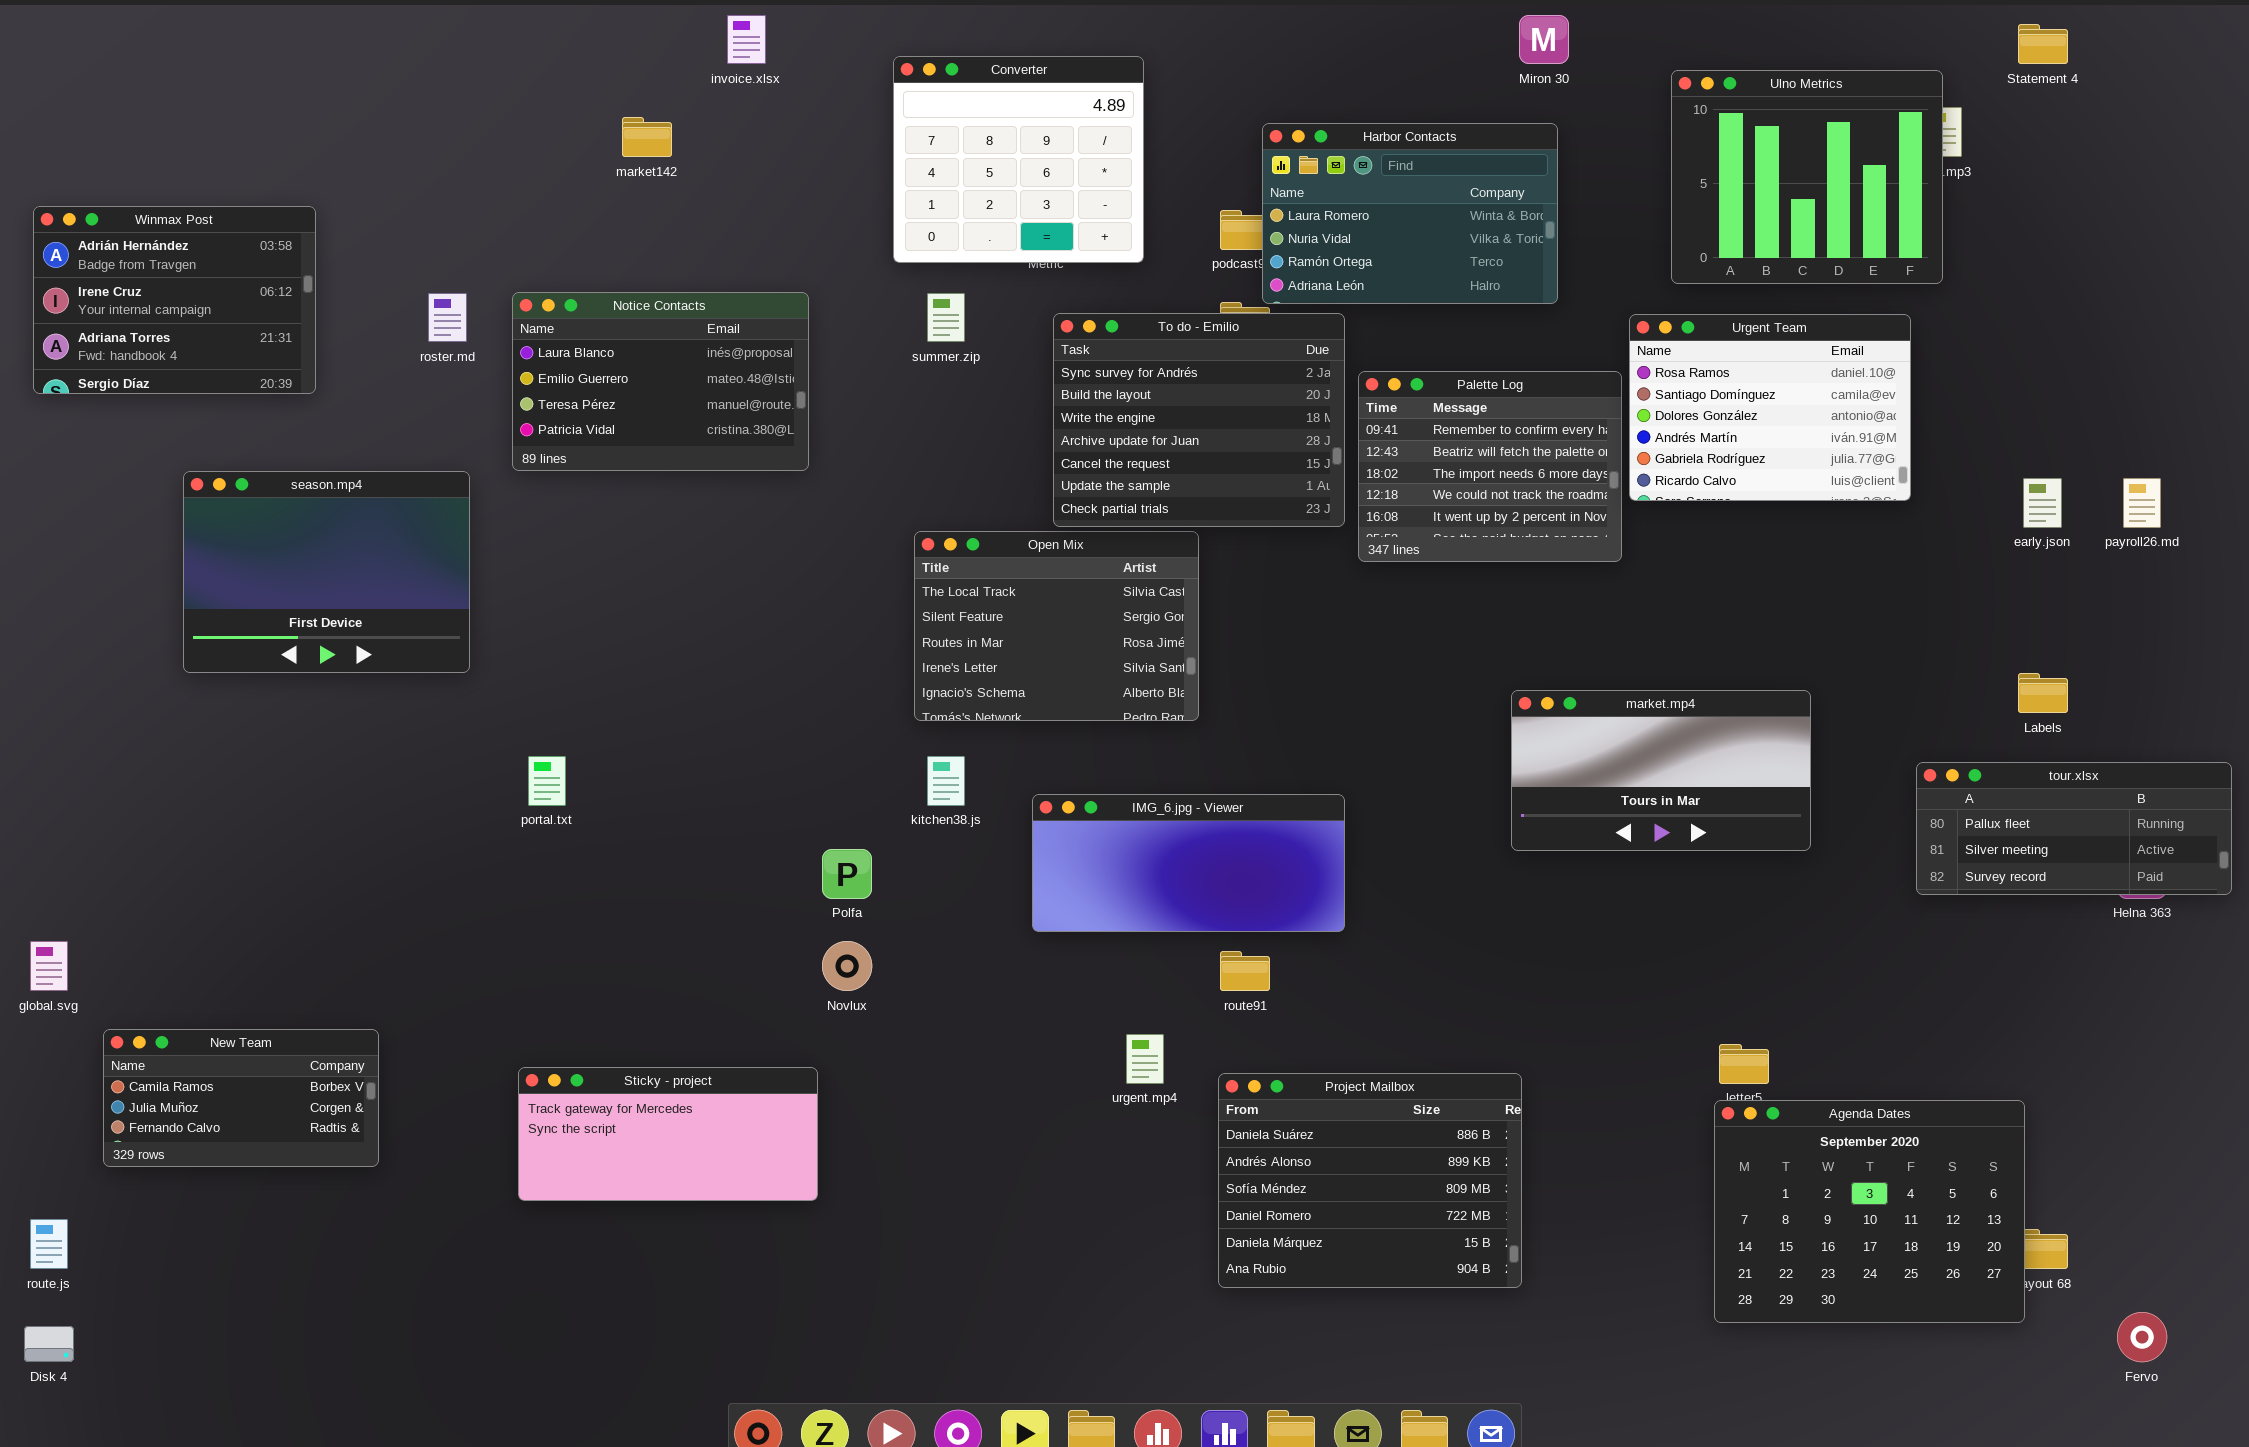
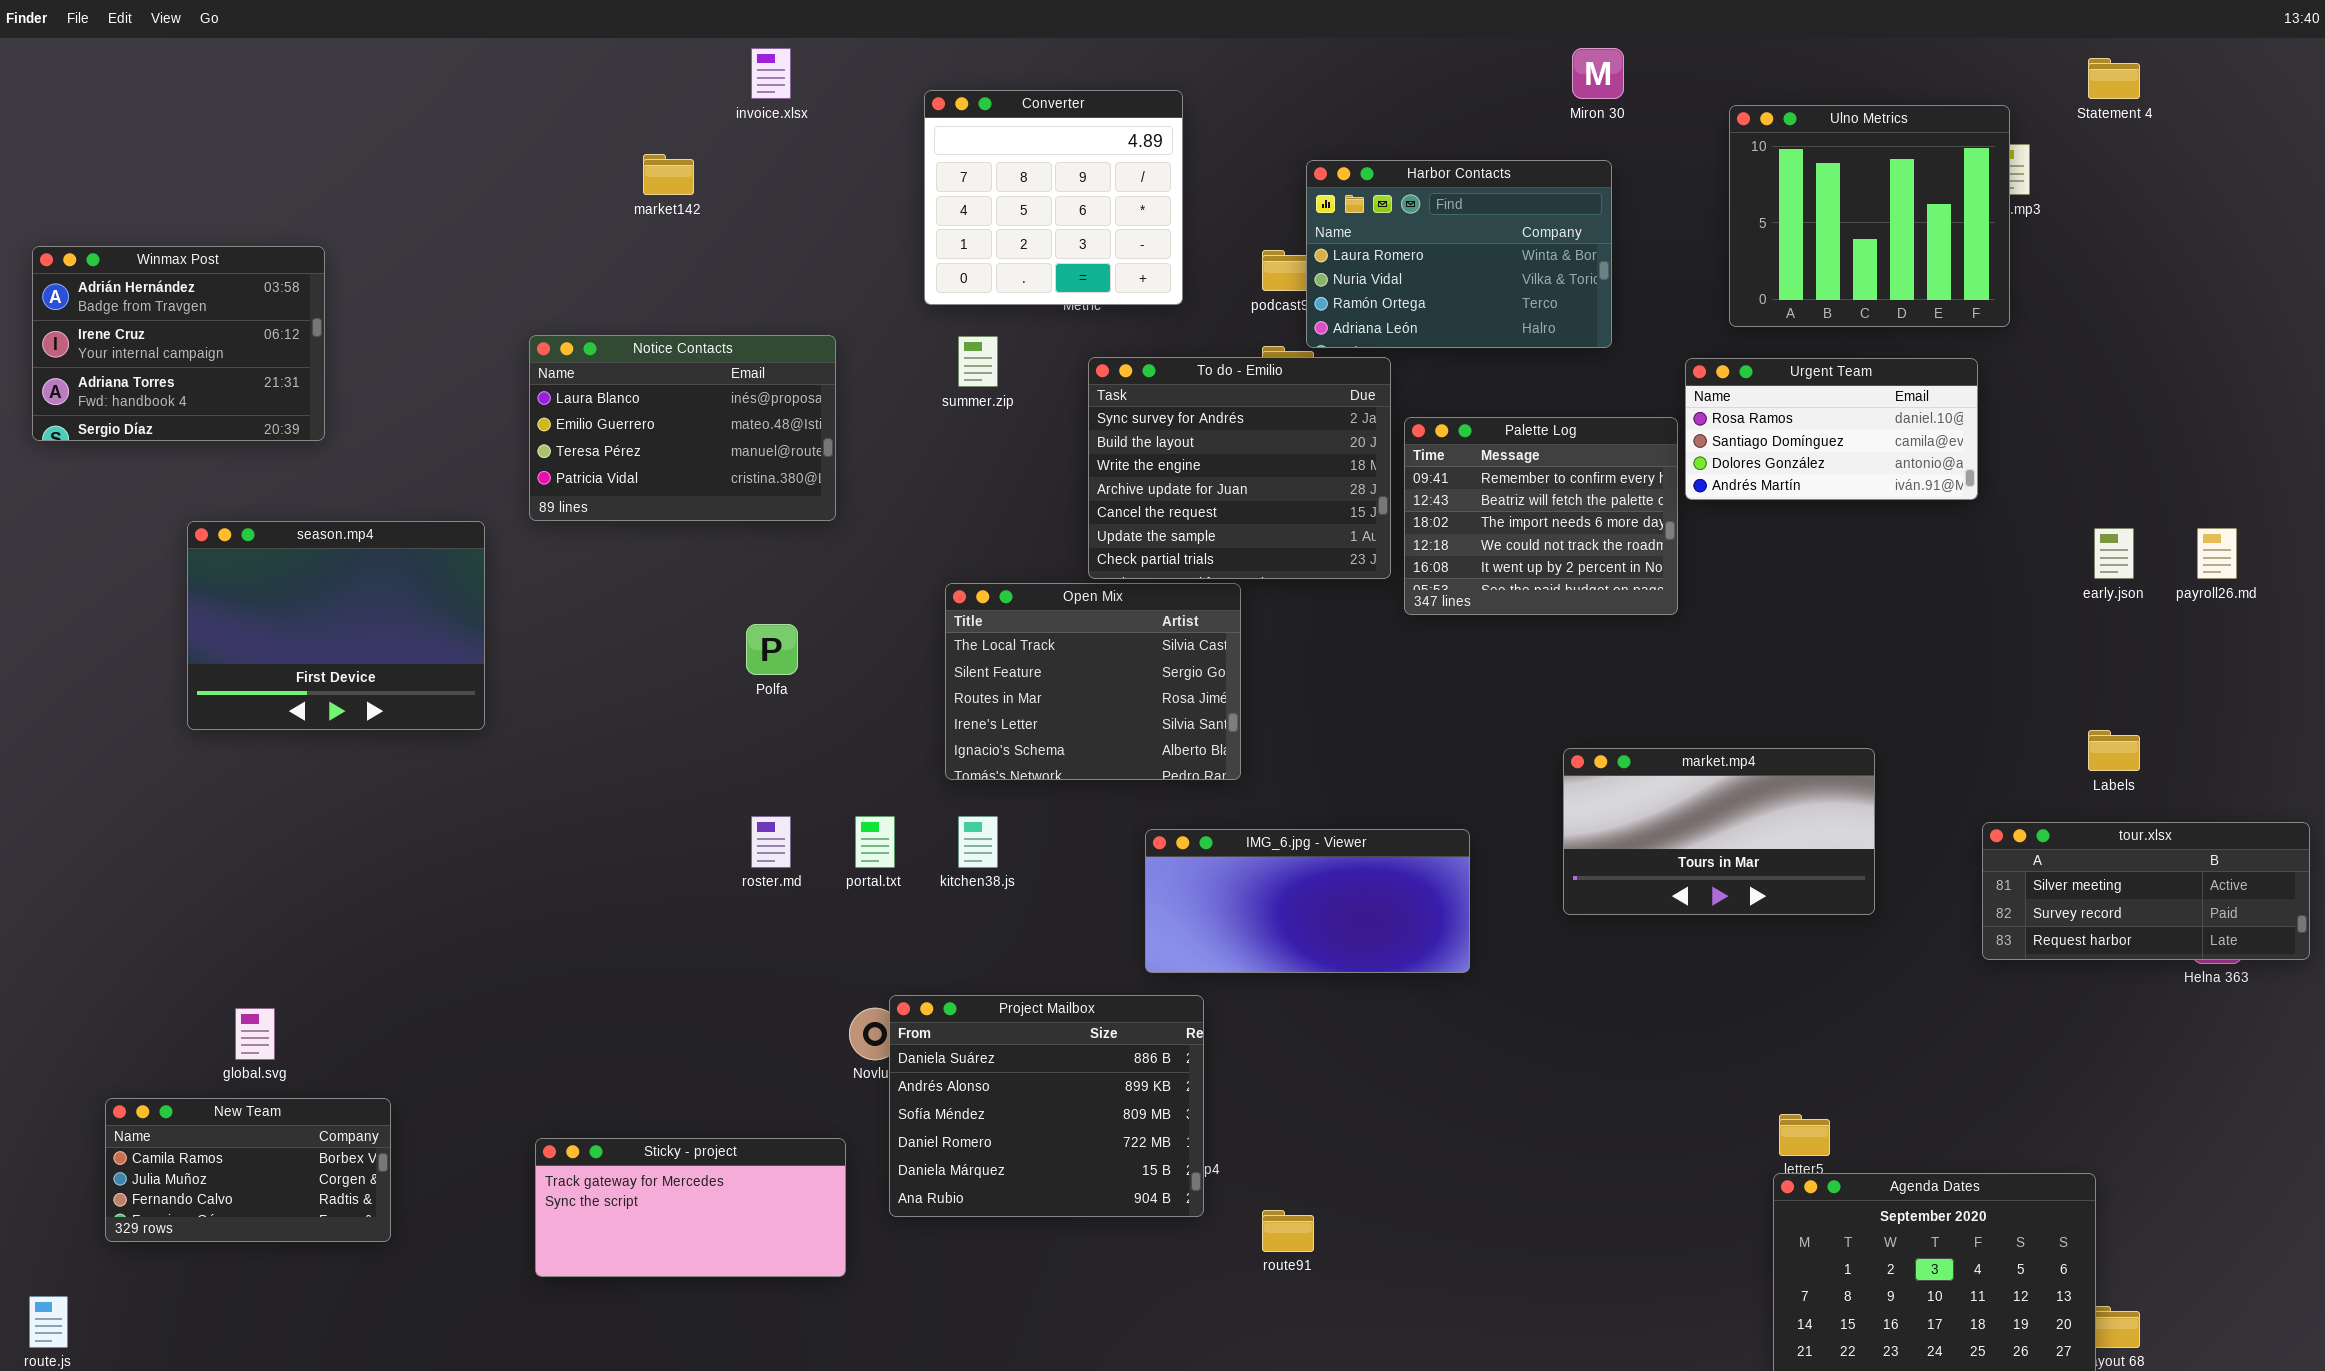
roster.md: [428,293,467,342] -> [751,816,791,868], moved
Urgent Team: [1629,314,1911,501] -> [1685,358,1978,500], resized
portal.txt: [528,756,566,806] -> [855,816,895,868], moved
tour.xlsx: [1916,762,2232,895] -> [1982,822,2310,960], scrolled down 1 row
IMG_6.jpg - Viewer: [1032,794,1345,932] -> [1145,829,1470,973], moved
Polfa: [822,849,872,899] -> [746,624,798,675], moved
global.svg: [30,941,68,991] -> [235,1008,275,1060], moved
route91: [1220,951,1270,991] -> [1262,1210,1314,1252], moved
Project Mailbox: [1218,1073,1522,1288] -> [889,995,1204,1217], moved

